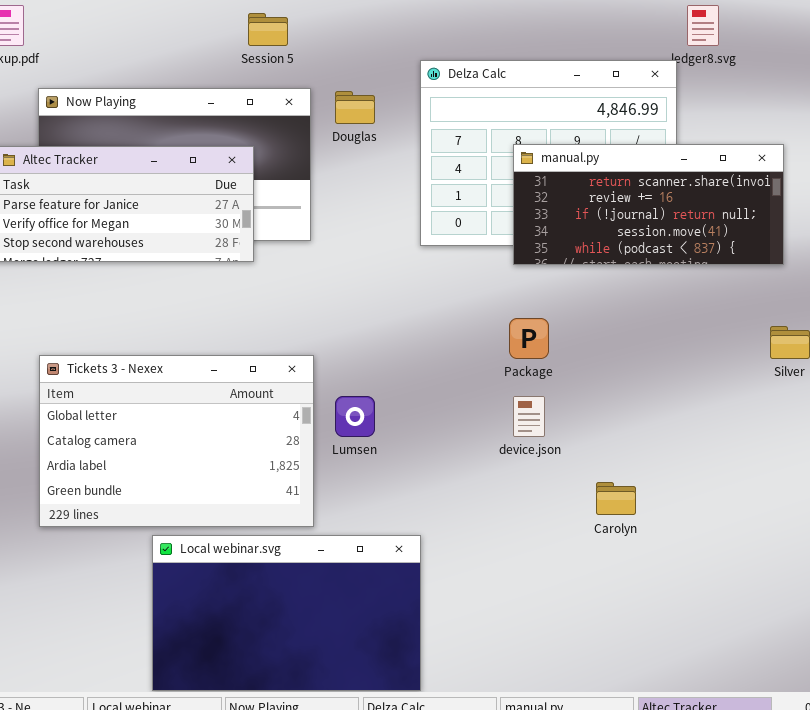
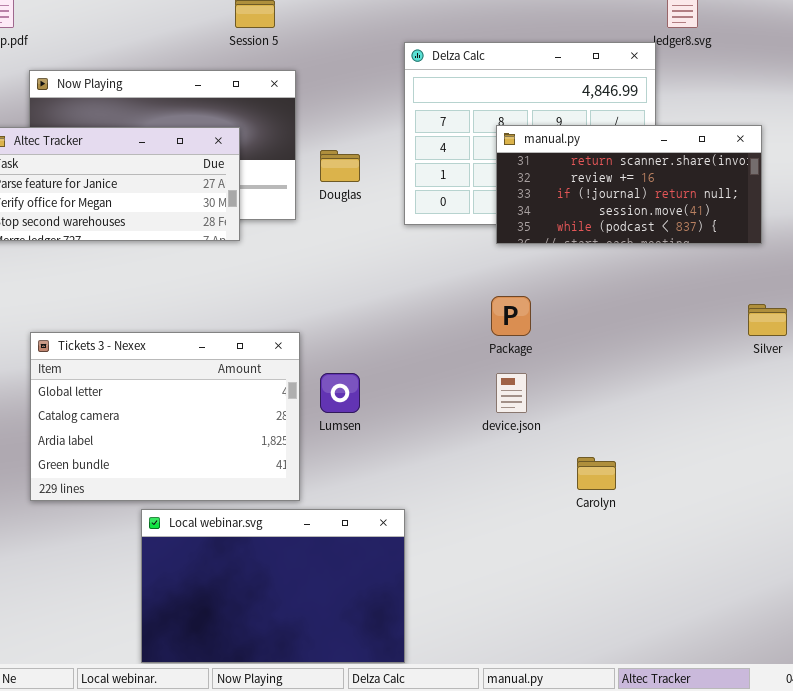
Douglas: [335,91,375,124] -> [320,150,360,182], moved

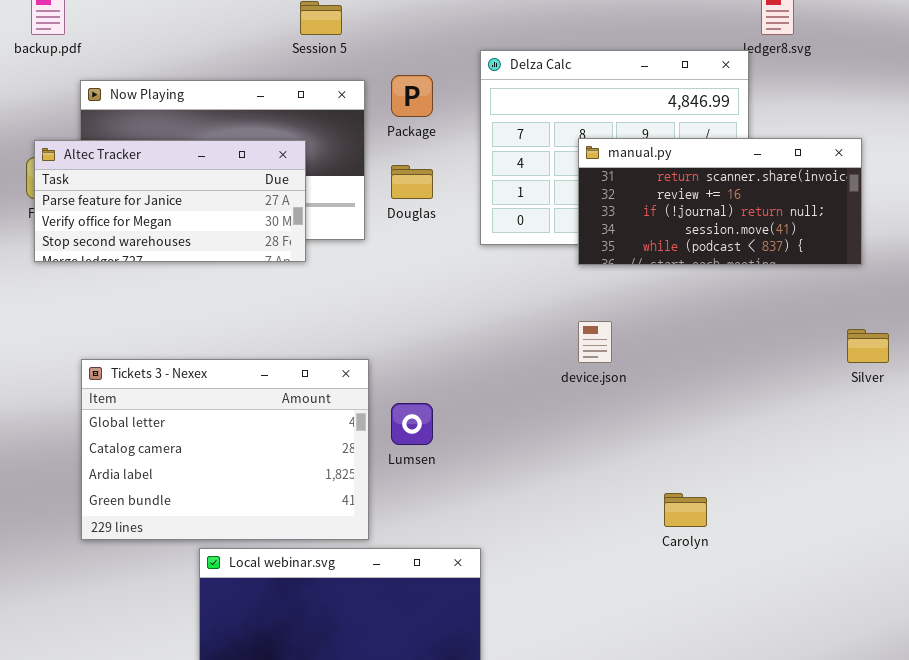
Package: [491,296,531,336] -> [391,75,433,117], moved
device.json: [496,373,527,413] -> [578,321,612,363], moved

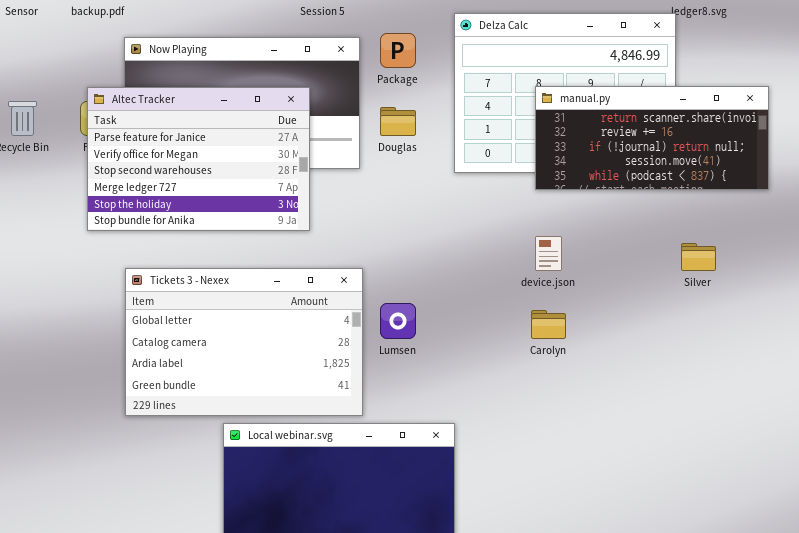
Altec Tracker: [34,140,306,262] -> [87,87,310,231], resized
Silver: [847,329,889,363] -> [681,243,716,271], moved
Carolyn: [664,493,707,527] -> [531,310,566,339], moved

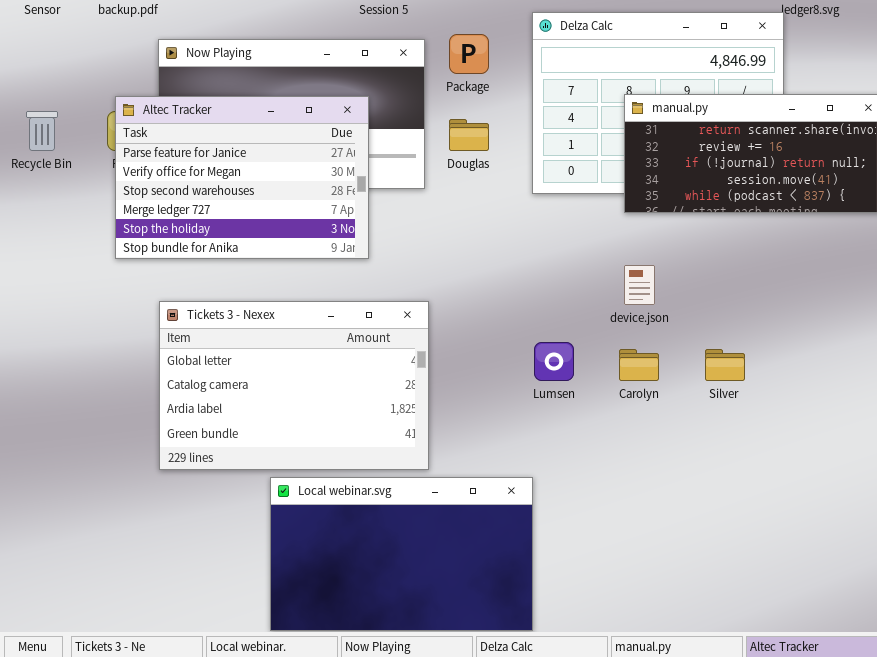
Silver: [681,243,716,271] -> [705,349,745,381], moved
Lumsen: [380,303,416,339] -> [534,342,574,381], moved

